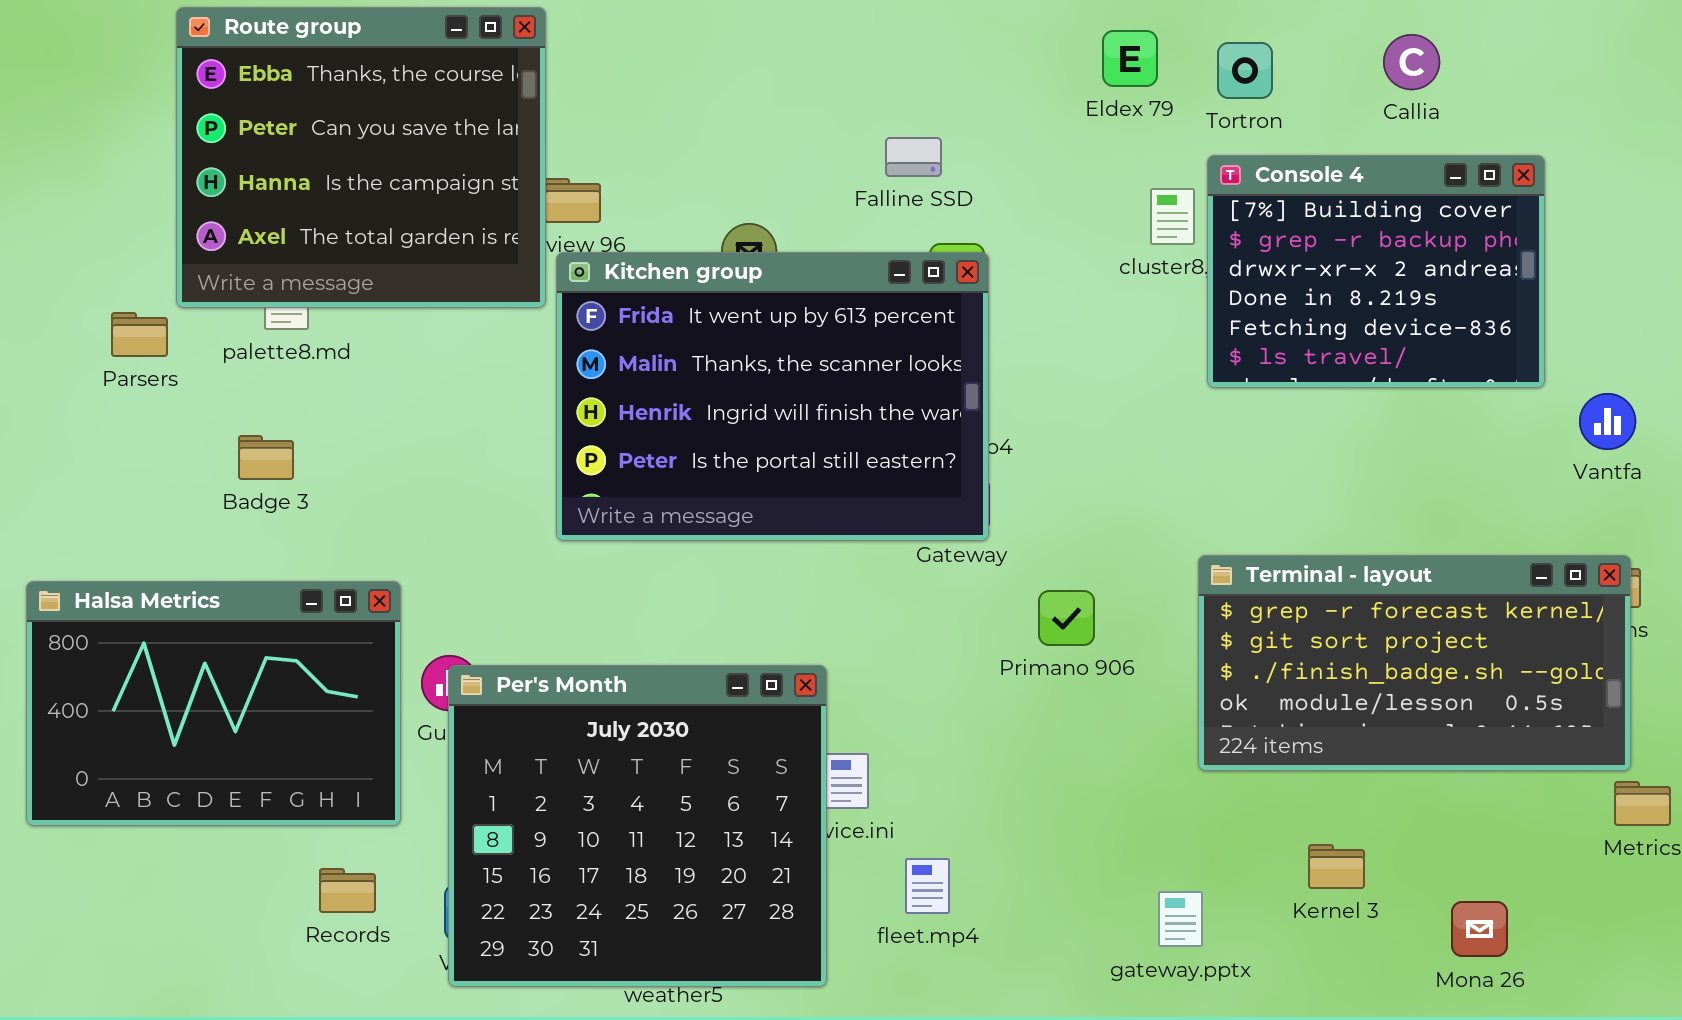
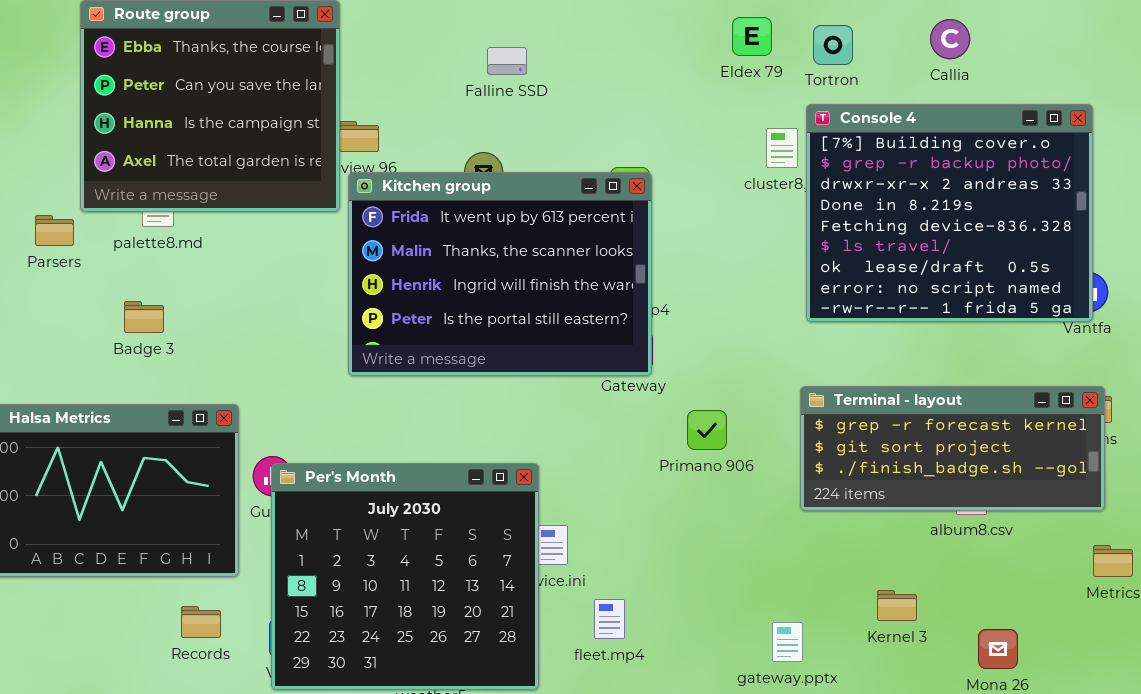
Falline SSD: [885,137,942,177] -> [487,47,527,75], moved
Console 4: [1207,155,1545,388] -> [806,104,1093,322], resized
Terminal - layout: [1198,555,1631,771] -> [800,386,1105,511], resized

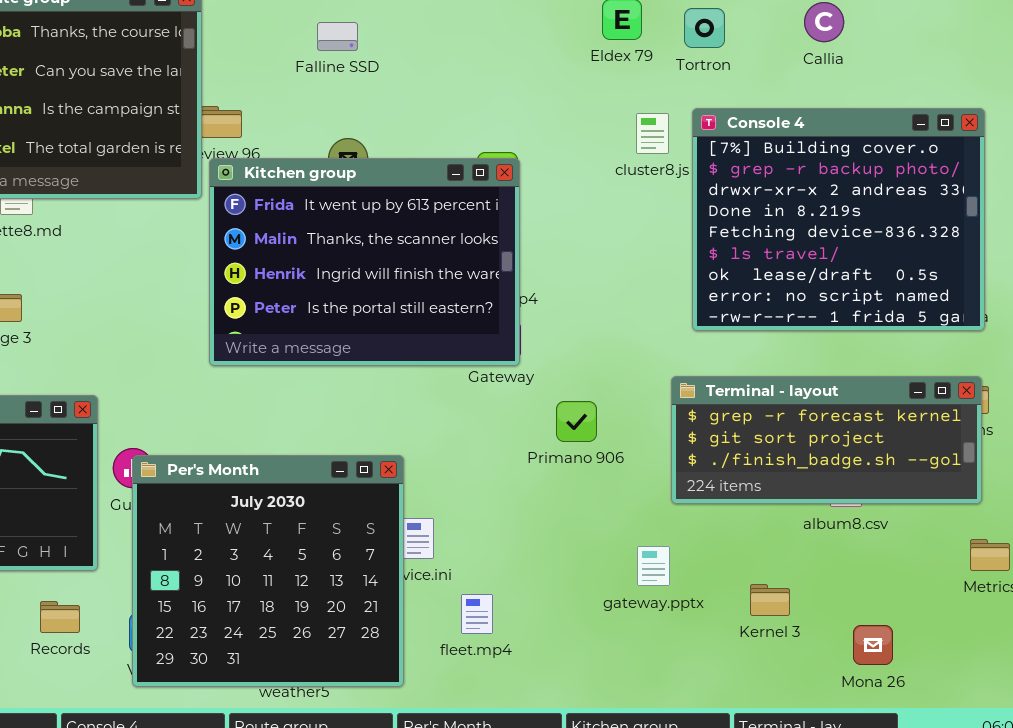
Falline SSD: [487,47,527,75] -> [317,22,358,51], moved
Console 4: [806,104,1093,322] -> [692,108,985,331], moved
gateway.pptx: [772,622,803,662] -> [637,546,670,586], moved

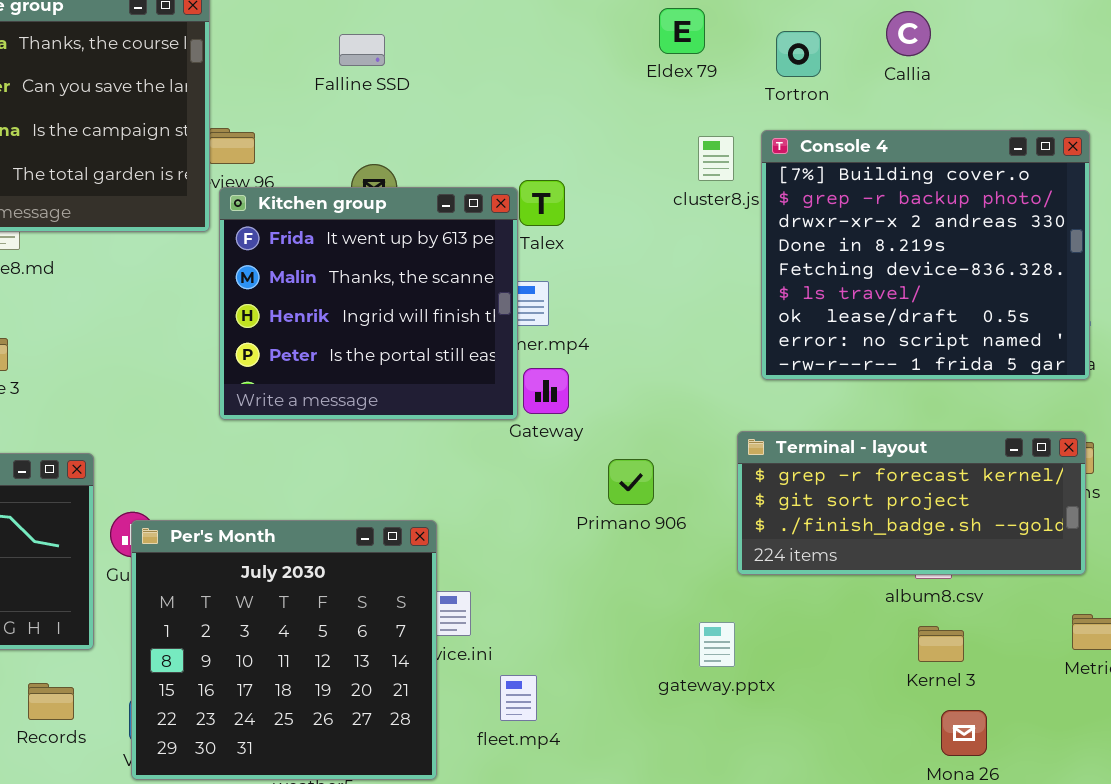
Tortron: [684,8,725,48] -> [776,31,821,77], moved
Kitchen group: [209,158,520,366] -> [219,187,518,420], resized
Kernel 3: [750,584,790,616] -> [918,626,964,662], moved

